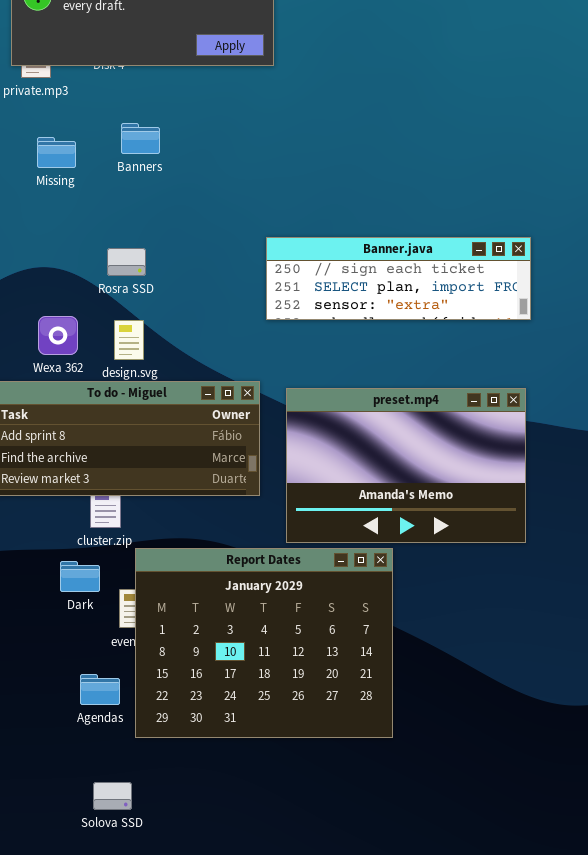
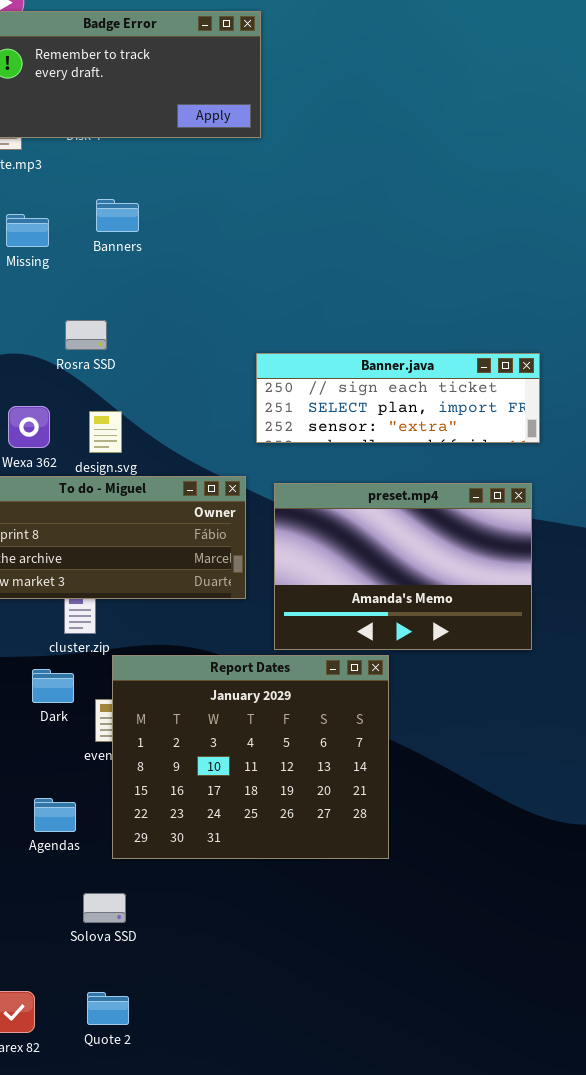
Banner.java: [266,237,531,320] -> [256,353,540,443], moved
Rosra SSD: [107,248,146,276] -> [65,320,107,350], moved
Agendas: [80,674,120,705] -> [34,798,76,832], moved
Solova SSD: [93,782,132,810] -> [83,893,126,923], moved

